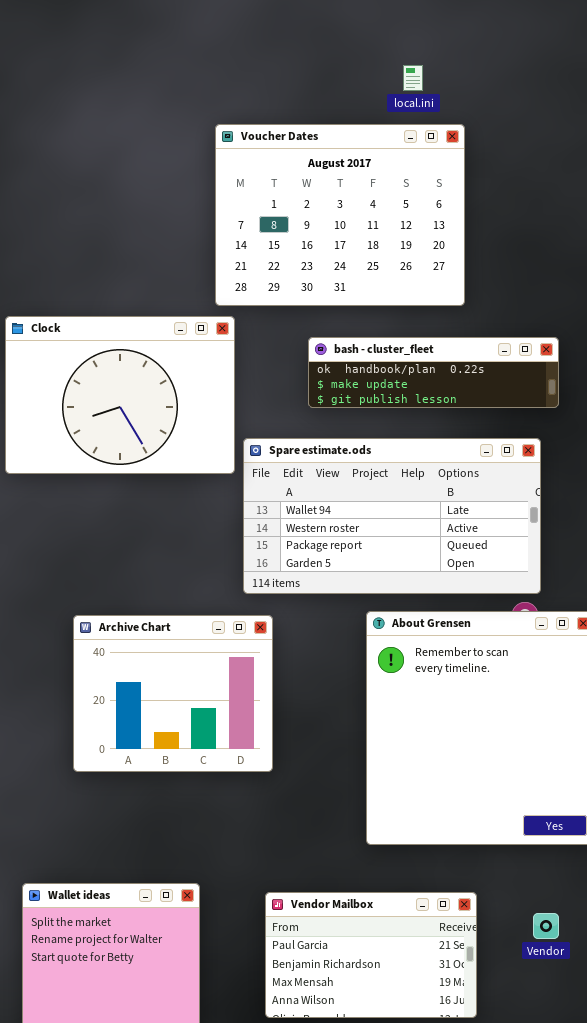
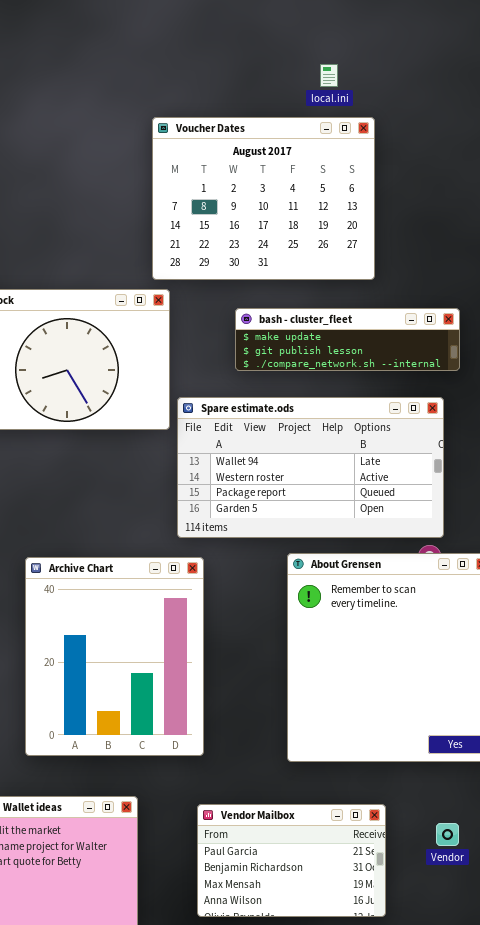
bash - cluster_fleet: [308,337,559,408] -> [235,308,460,371], scrolled down 1 row
Archive Chart: [73,615,273,772] -> [25,557,204,756], resized

